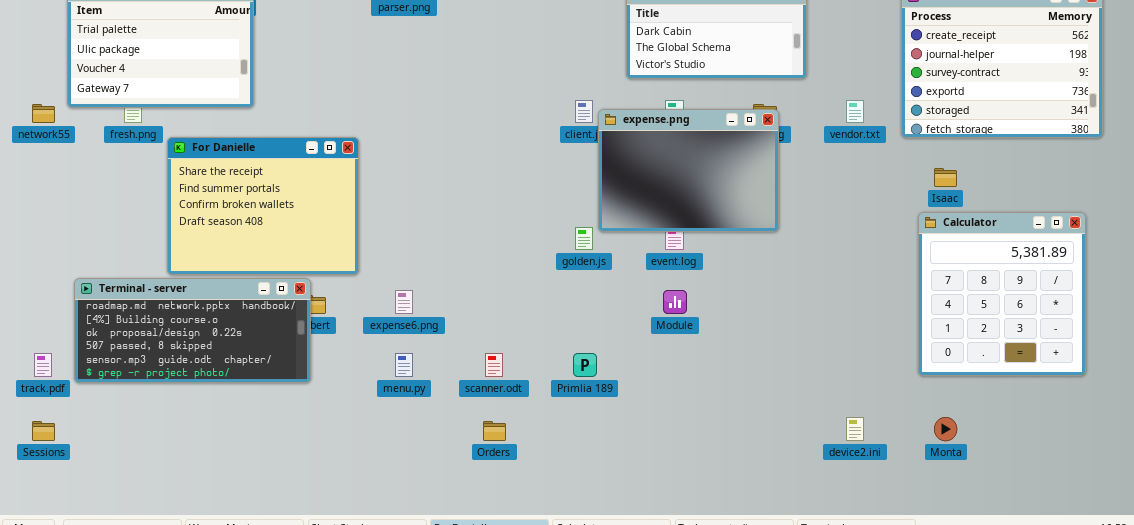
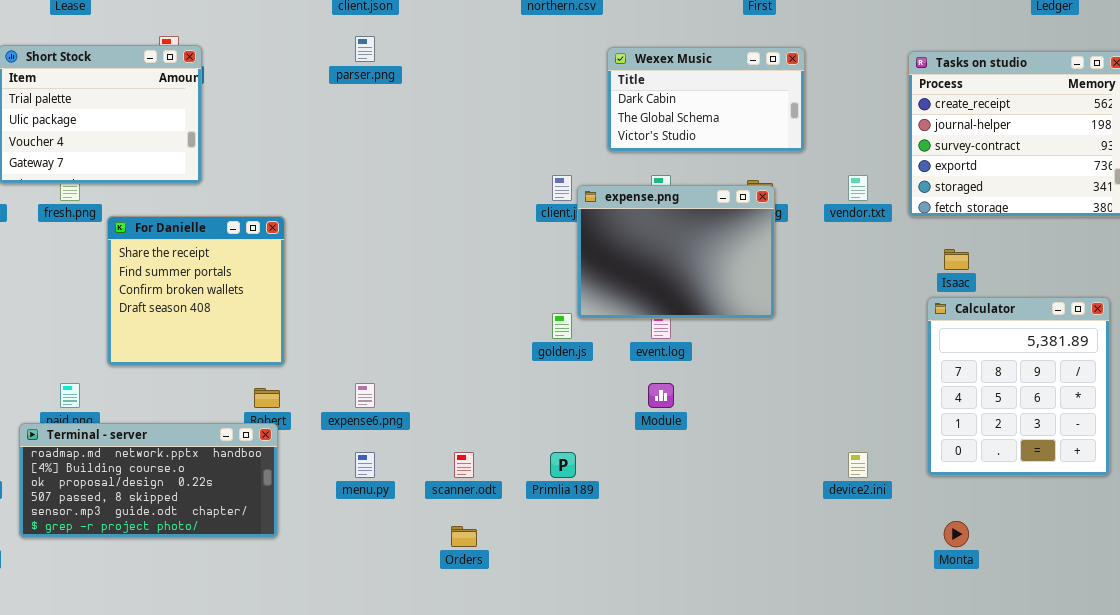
For Danielle: [167,137,359,275] -> [107,216,285,366], resized
Terminal - server: [74,278,311,383] -> [19,423,278,538], moved
device2.ini: [846,417,864,441] -> [848,452,868,478], moved

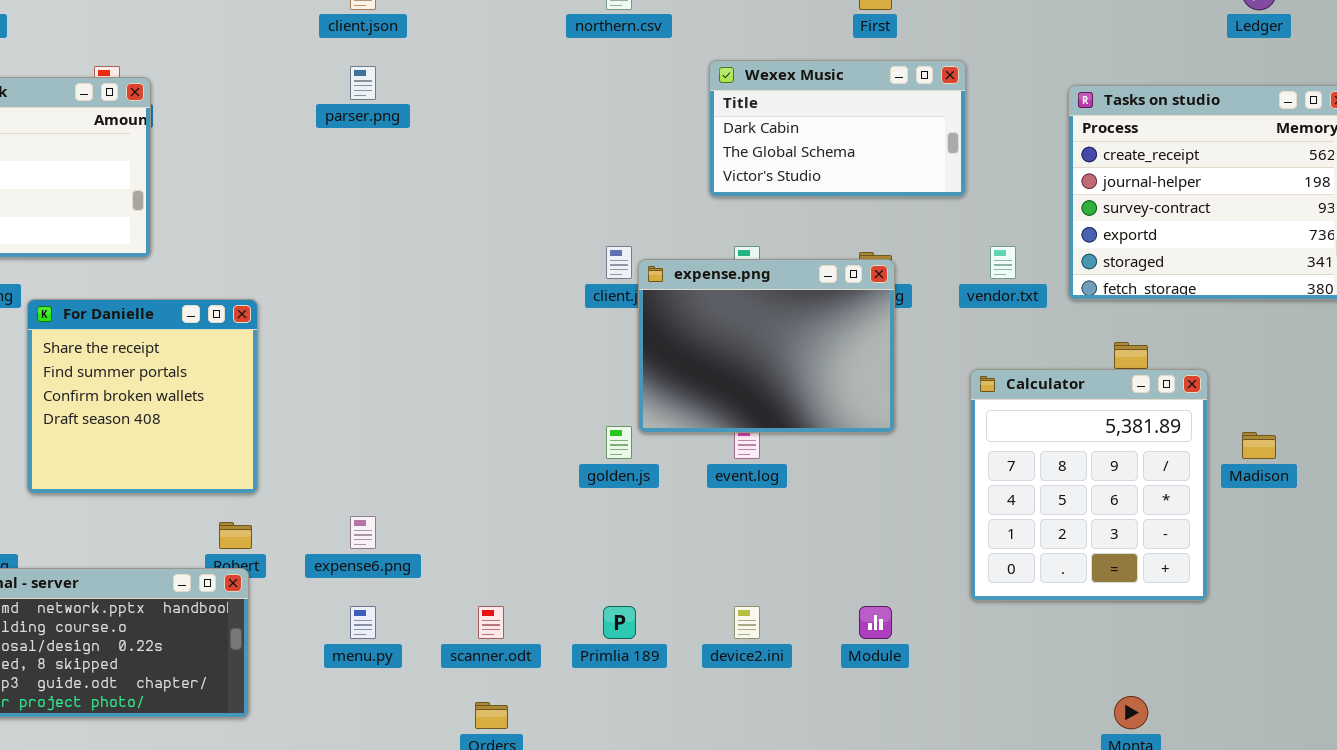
Wexex Music: [607,47,805,152] -> [709,60,966,197], moved
Calculator: [927,297,1110,476] -> [970,369,1208,601], moved
Module: [648,383,674,408] -> [859,606,892,639], moved
device2.ini: [848,452,868,478] -> [734,606,760,639], moved

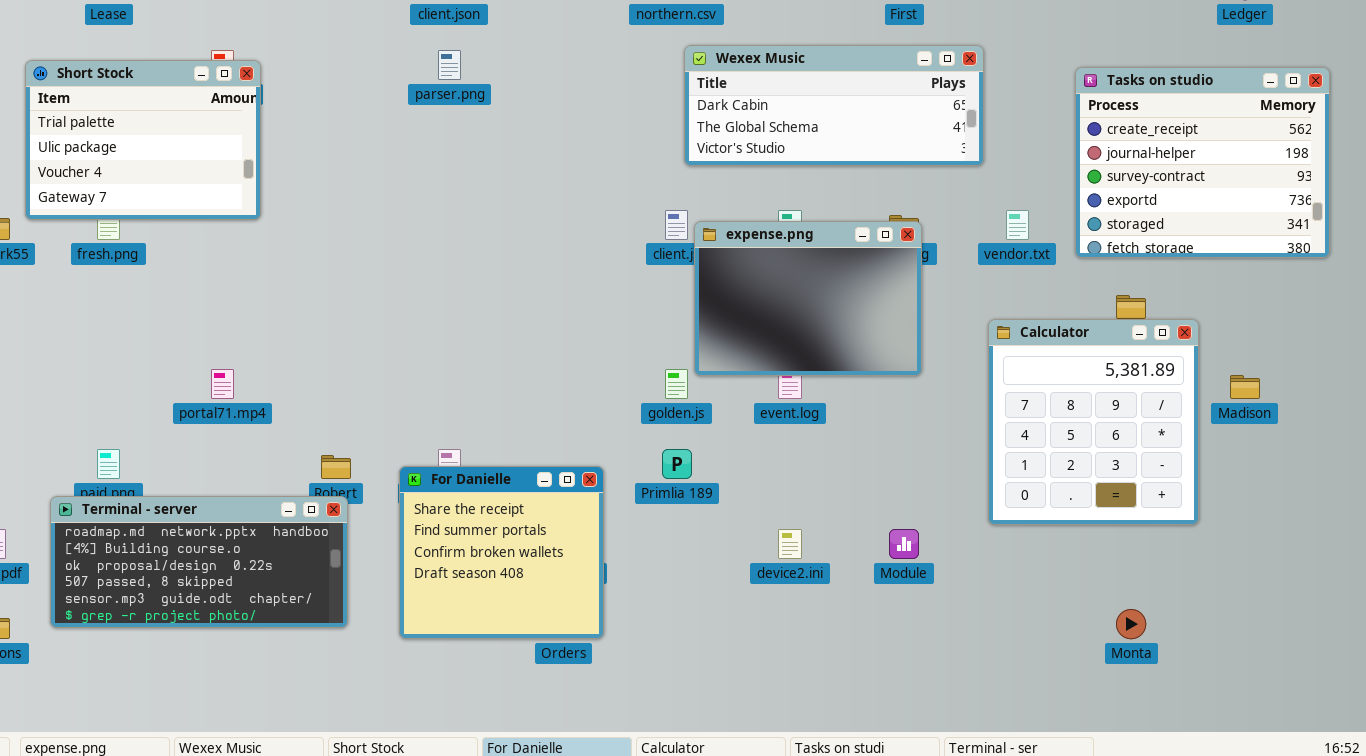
Wexex Music: [709,60,966,197] -> [684,45,984,166], resized
For Danielle: [27,299,258,494] -> [399,466,604,639], moved
Primlia 189: [603,606,636,639] -> [662,449,692,479], moved

